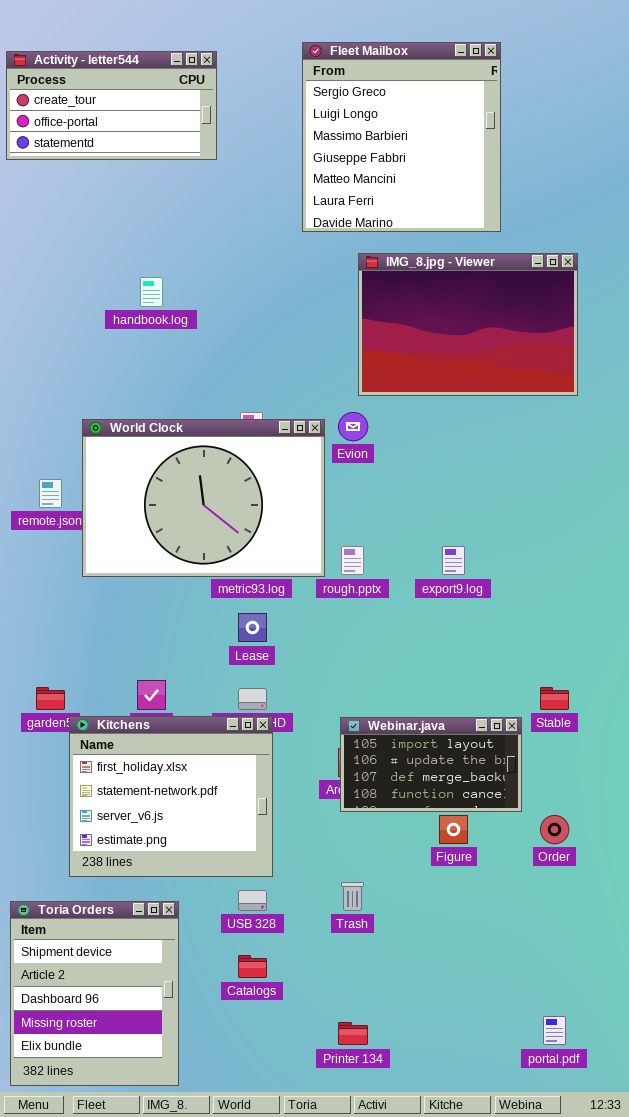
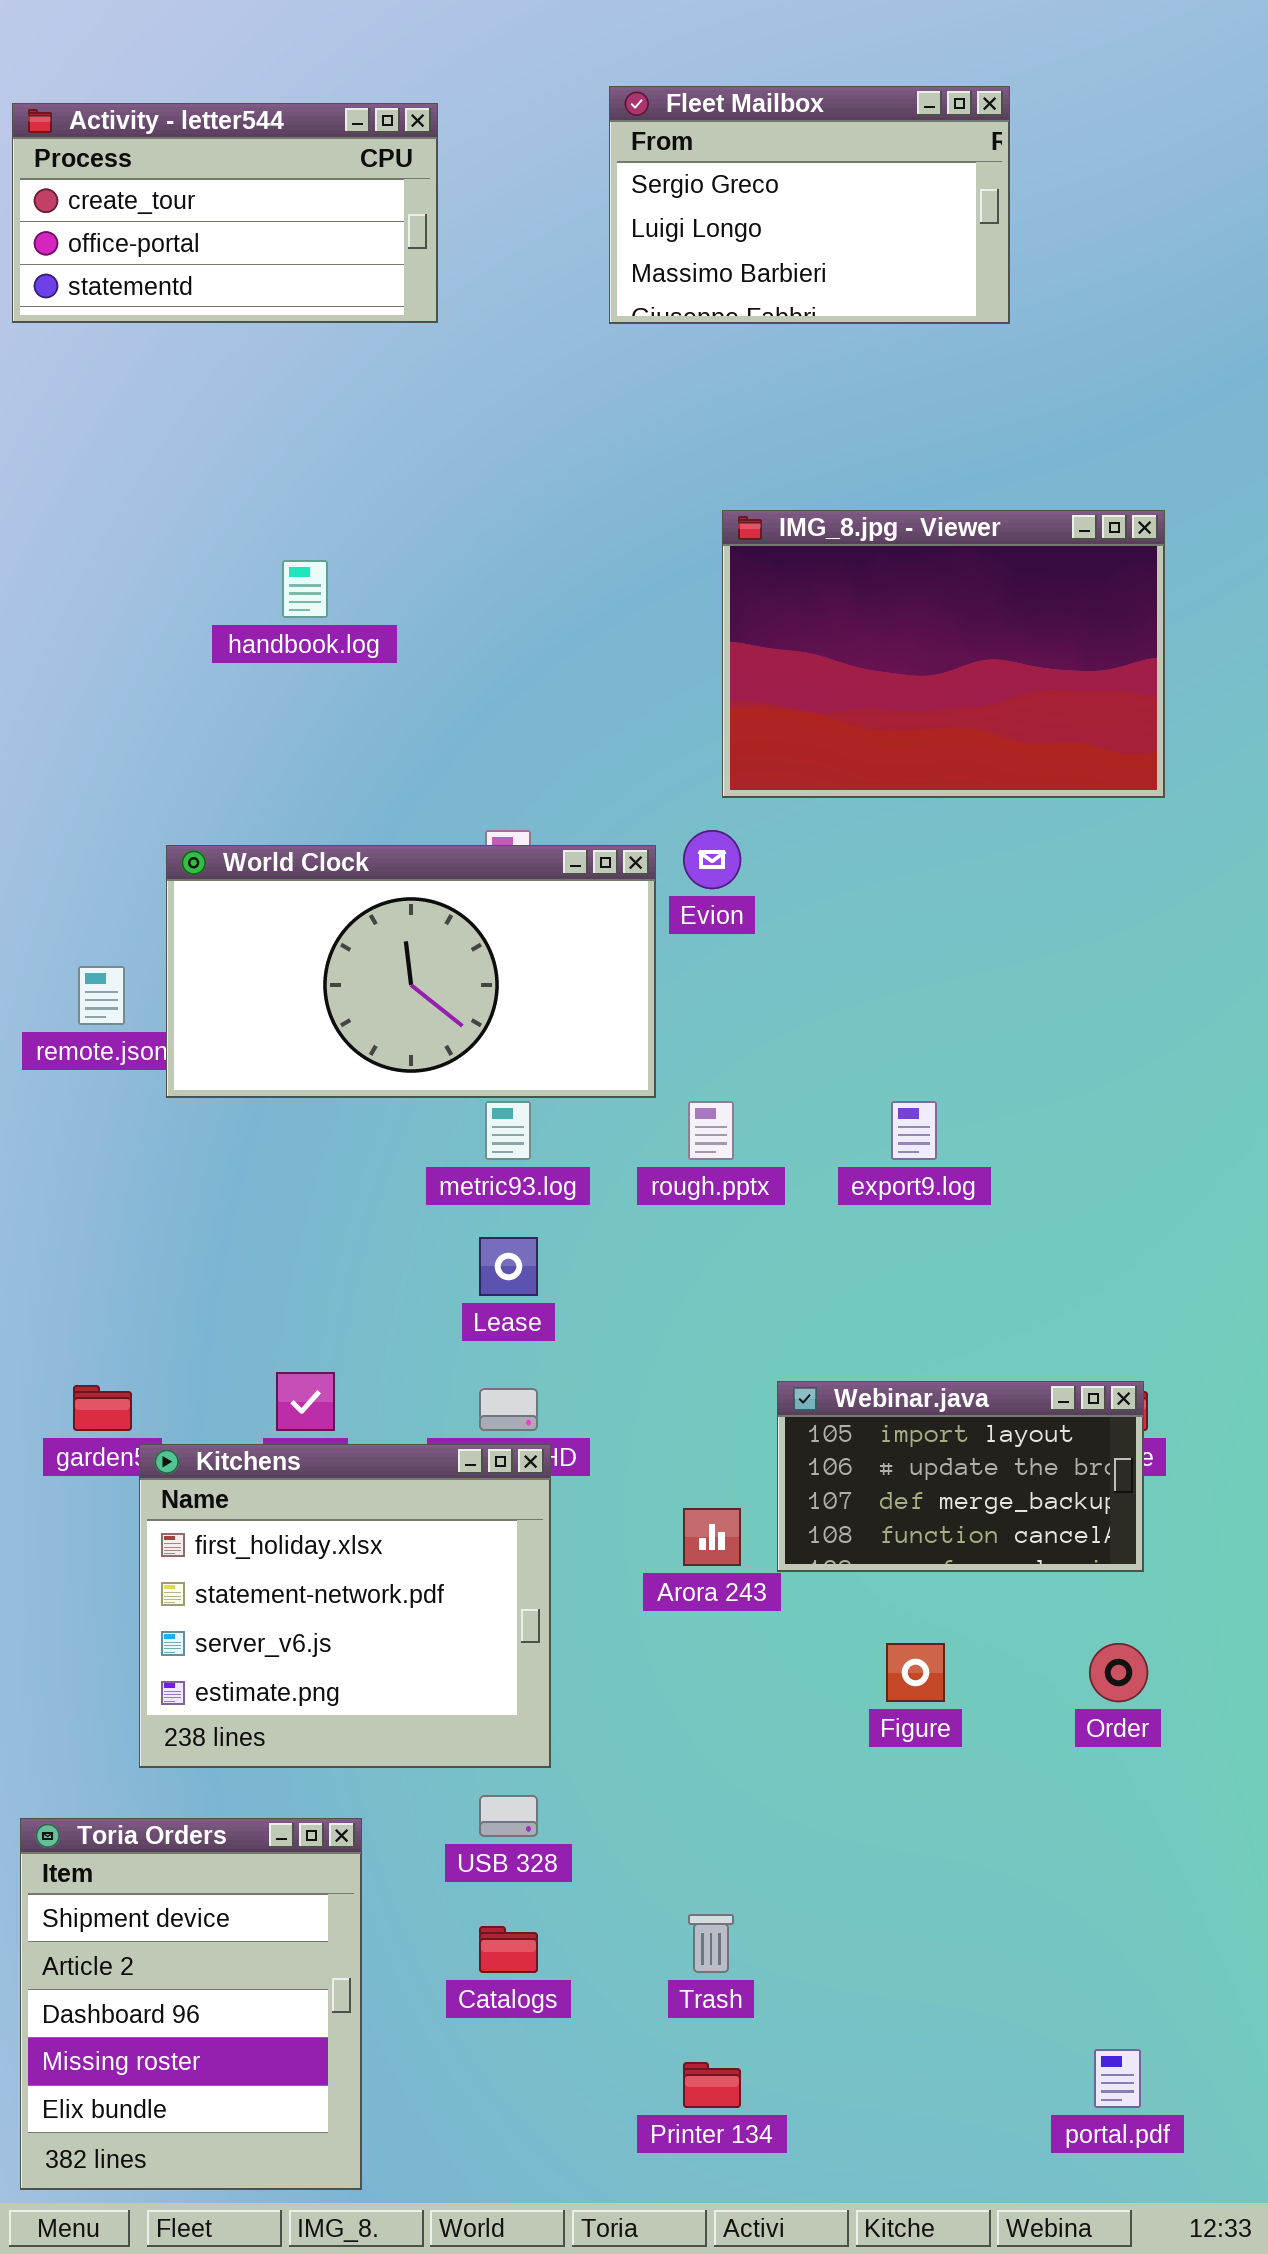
Fleet Mailbox: [302,42,501,232] -> [609,86,1010,324], resized
World Clock: [82,419,325,577] -> [166,845,656,1098], resized
Webinar.java: [340,717,522,812] -> [777,1381,1144,1572], moved
Trash: [341,882,364,911] -> [688,1914,734,1973], moved

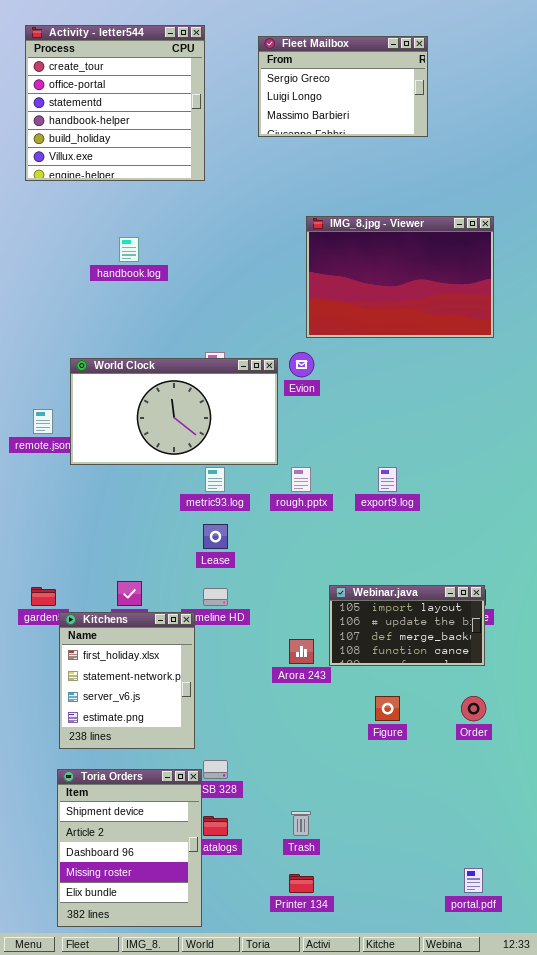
Activity - letter544: [12,103,438,323] -> [25,25,205,181], moved, resized
Kitchens: [139,1444,551,1768] -> [59,612,195,749], resized
Toria Orders: [20,1818,362,2190] -> [57,769,202,927], moved

